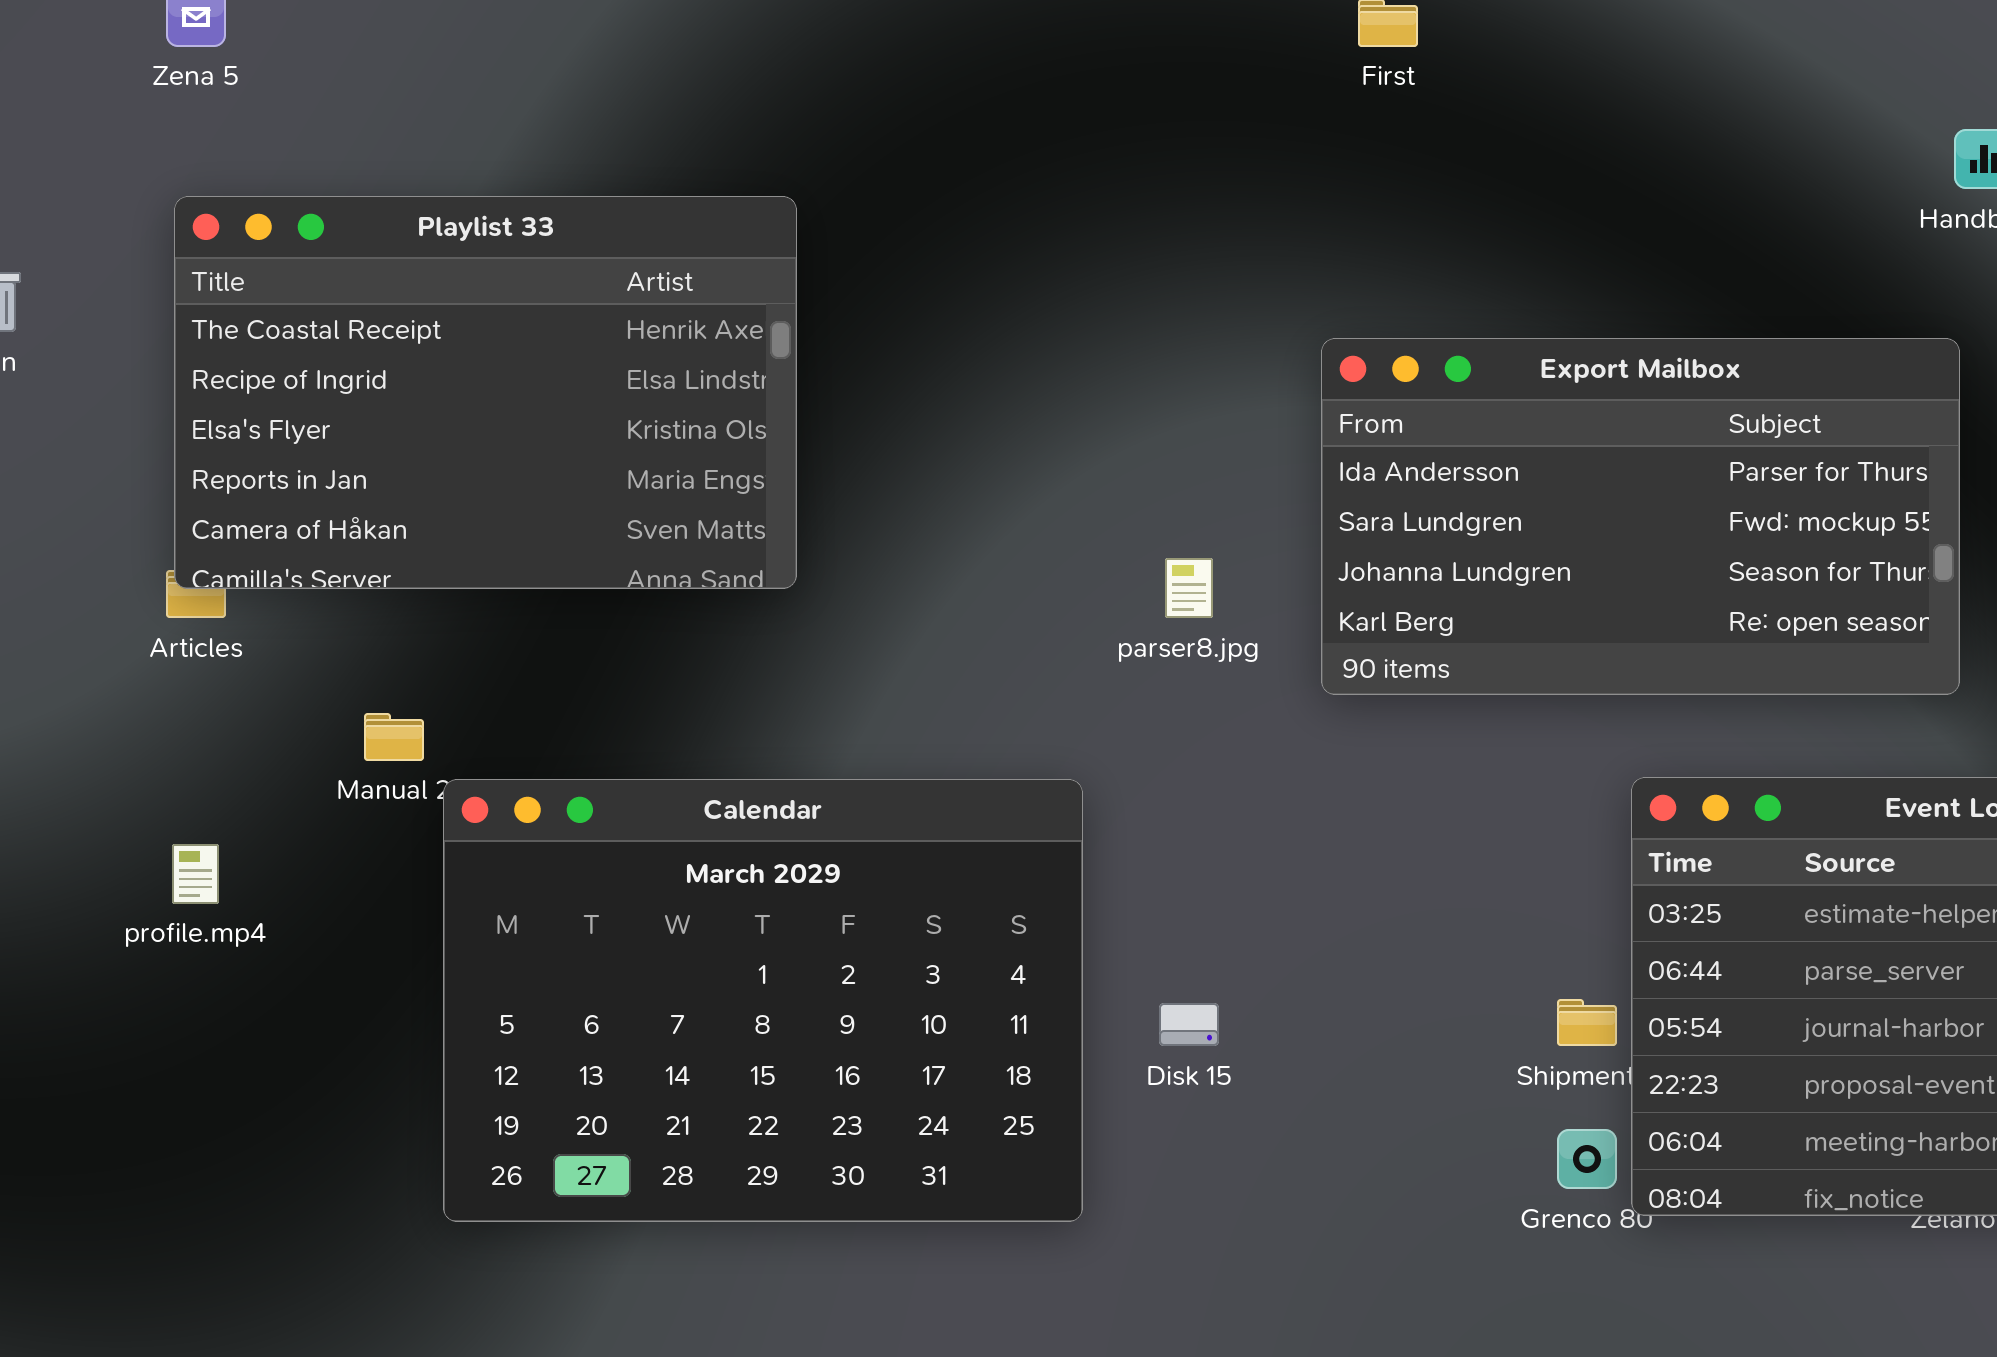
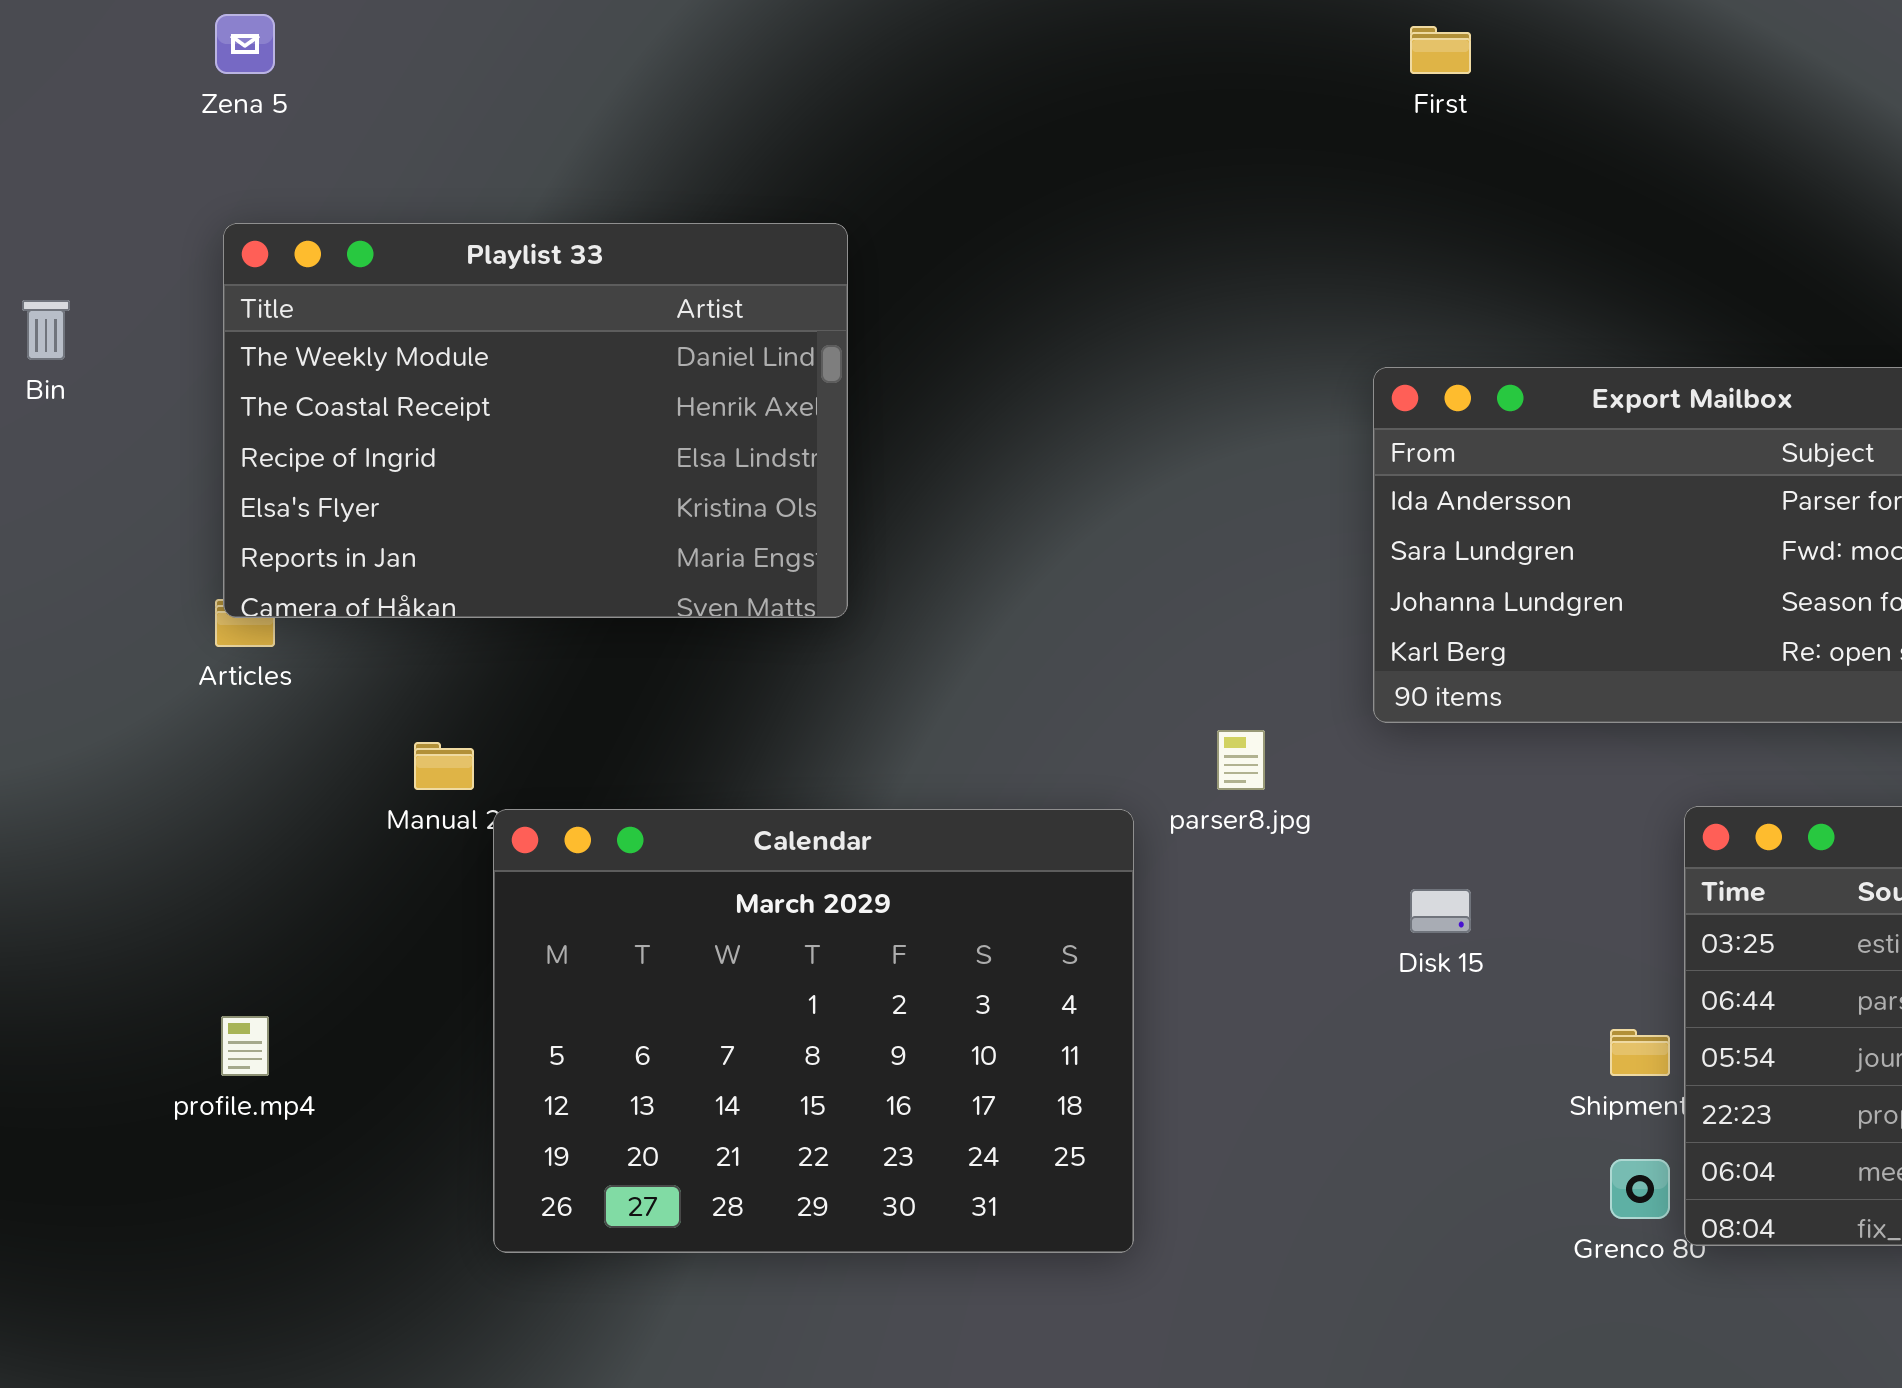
Playlist 33: [174,196,797,589] -> [223,223,848,618], scrolled up 1 row
parser8.jpg: [1165,558,1213,618] -> [1217,730,1265,790], moved
profile.mp4: [172,844,219,904] -> [221,1016,269,1076], moved
Disk 15: [1159,1003,1219,1046] -> [1410,889,1471,933], moved

